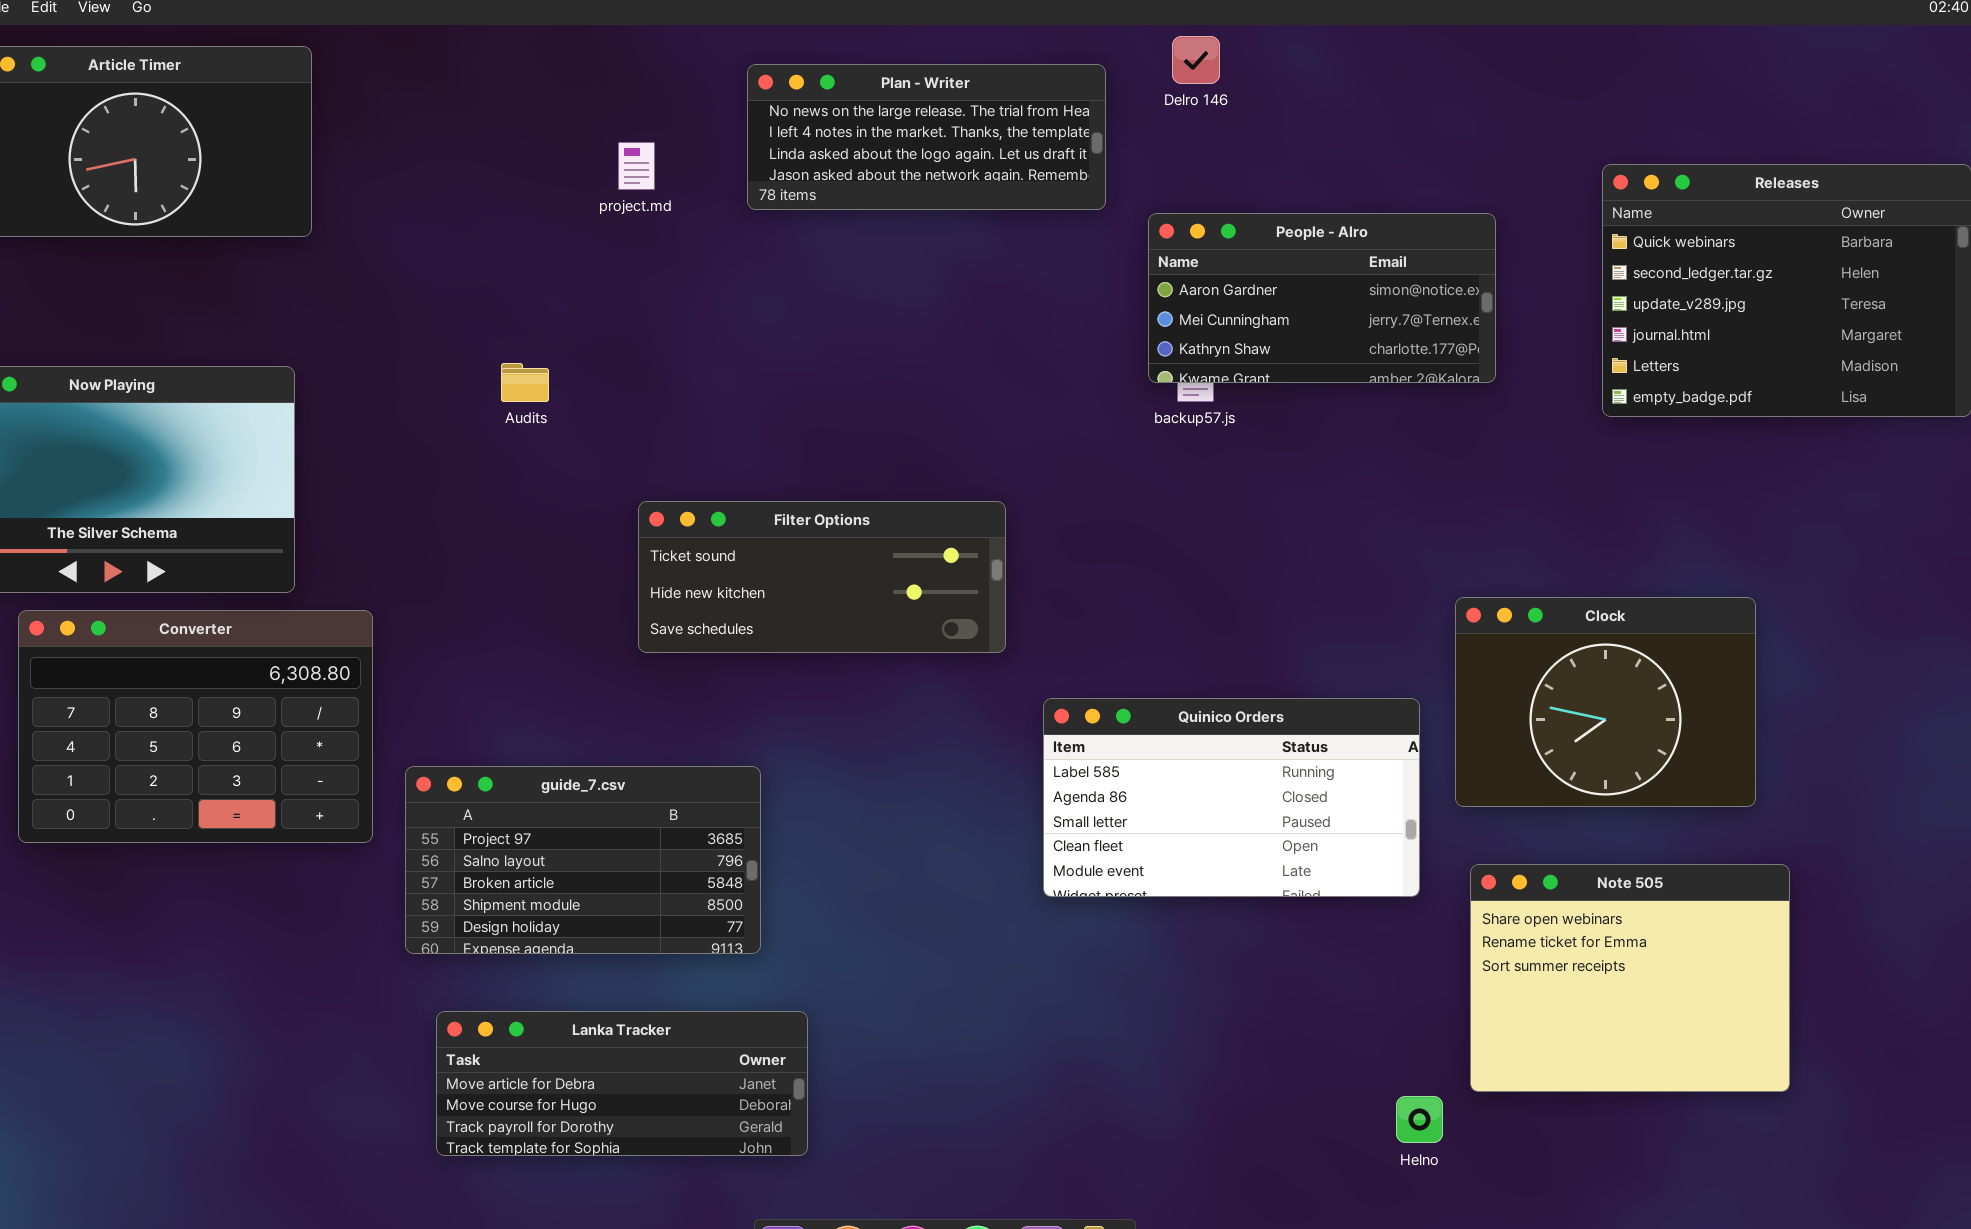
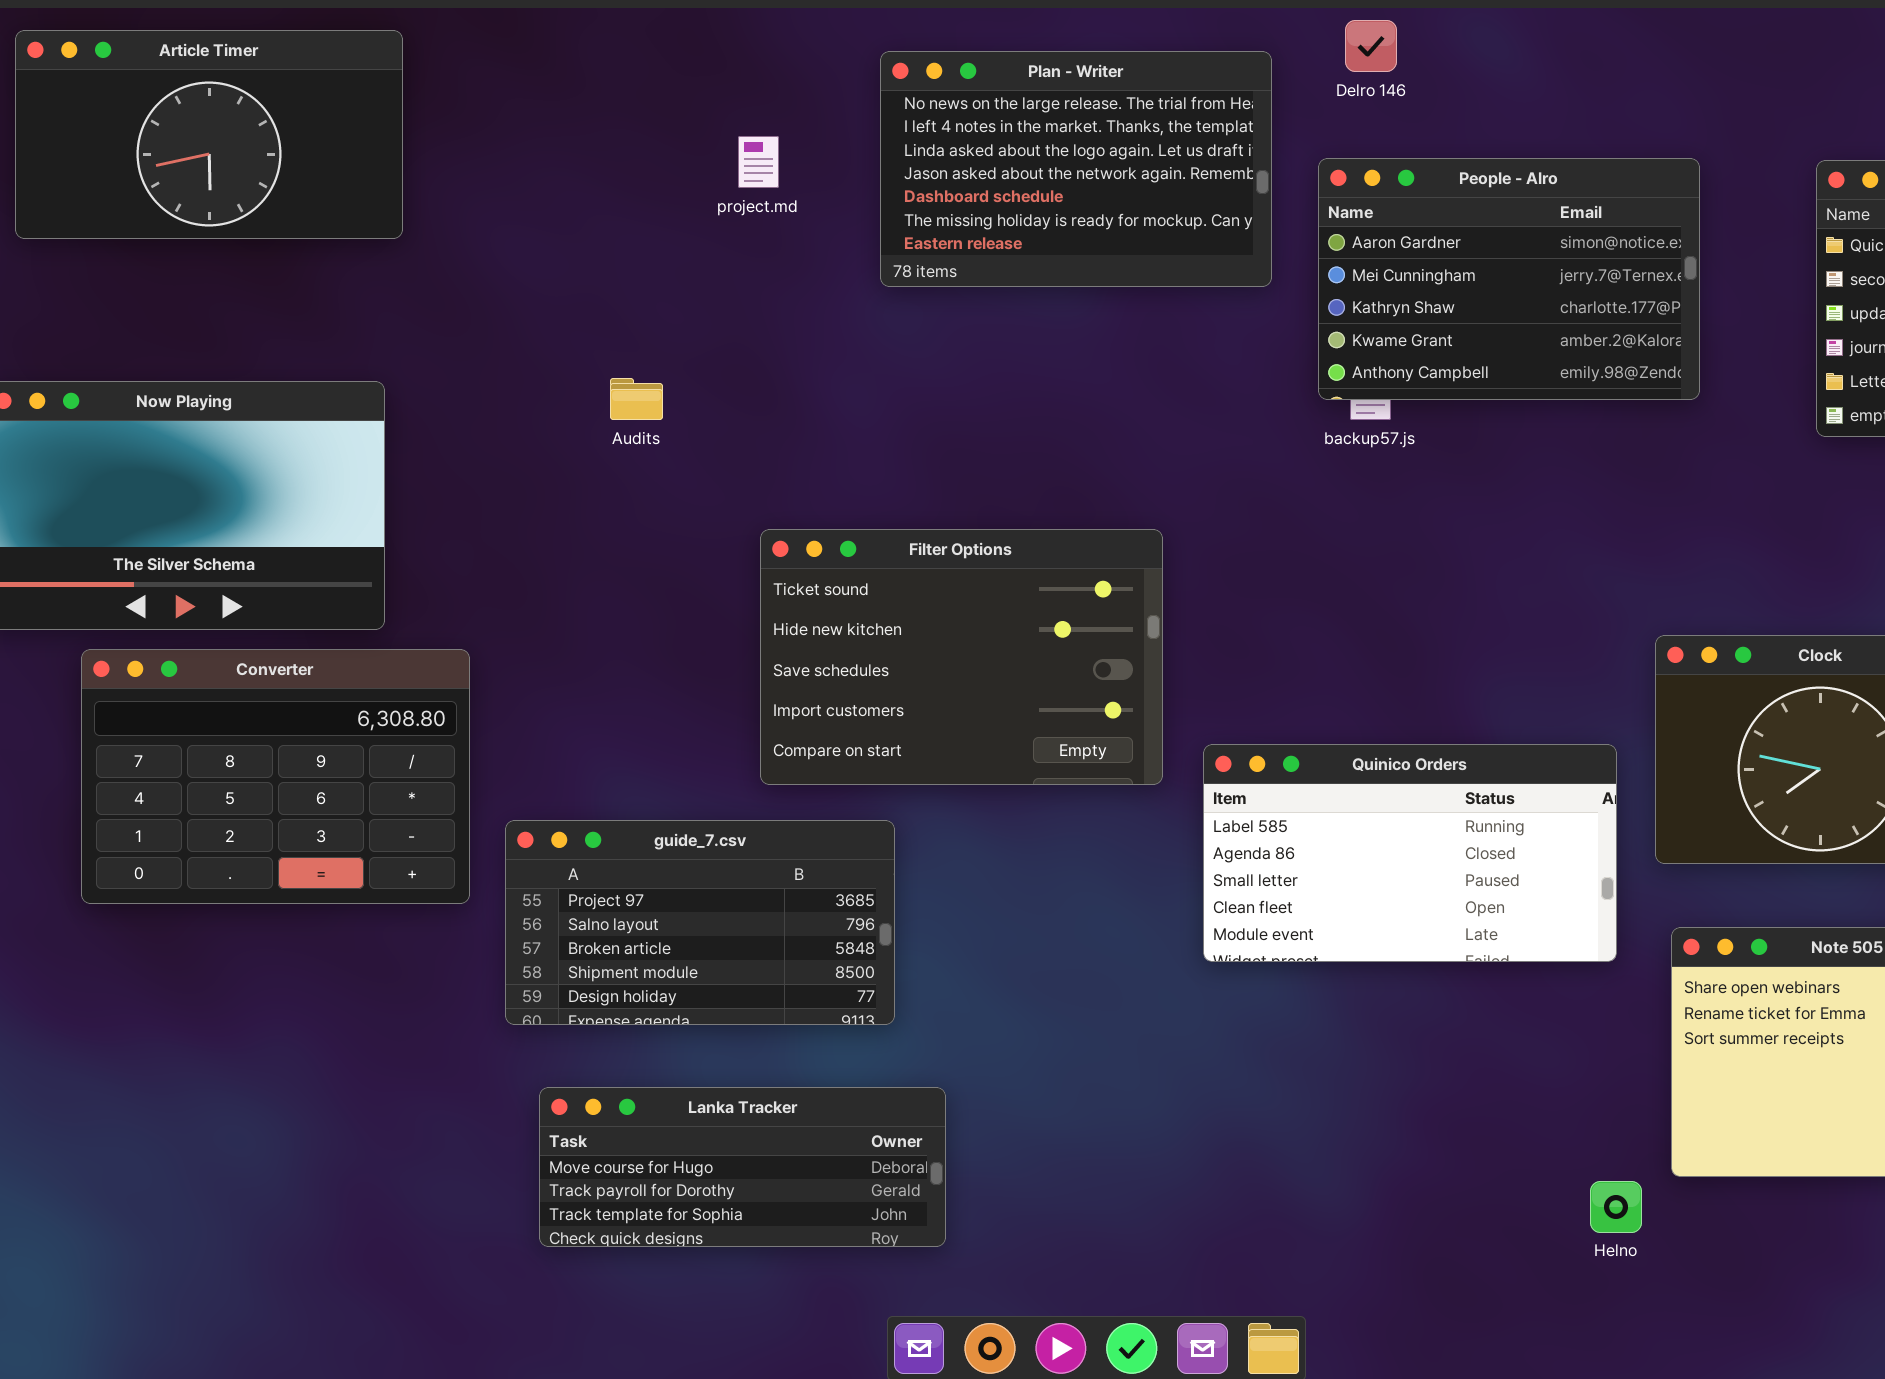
Plan - Writer: [747,64,1106,210] -> [880,51,1272,287], resized
People - Alro: [1148,213,1496,383] -> [1318,158,1700,400], resized
Filter Options: [638,501,1006,653] -> [760,529,1163,785], resized
Lanka Tracker: [436,1011,808,1156] -> [539,1087,946,1247], scrolled down 1 row

